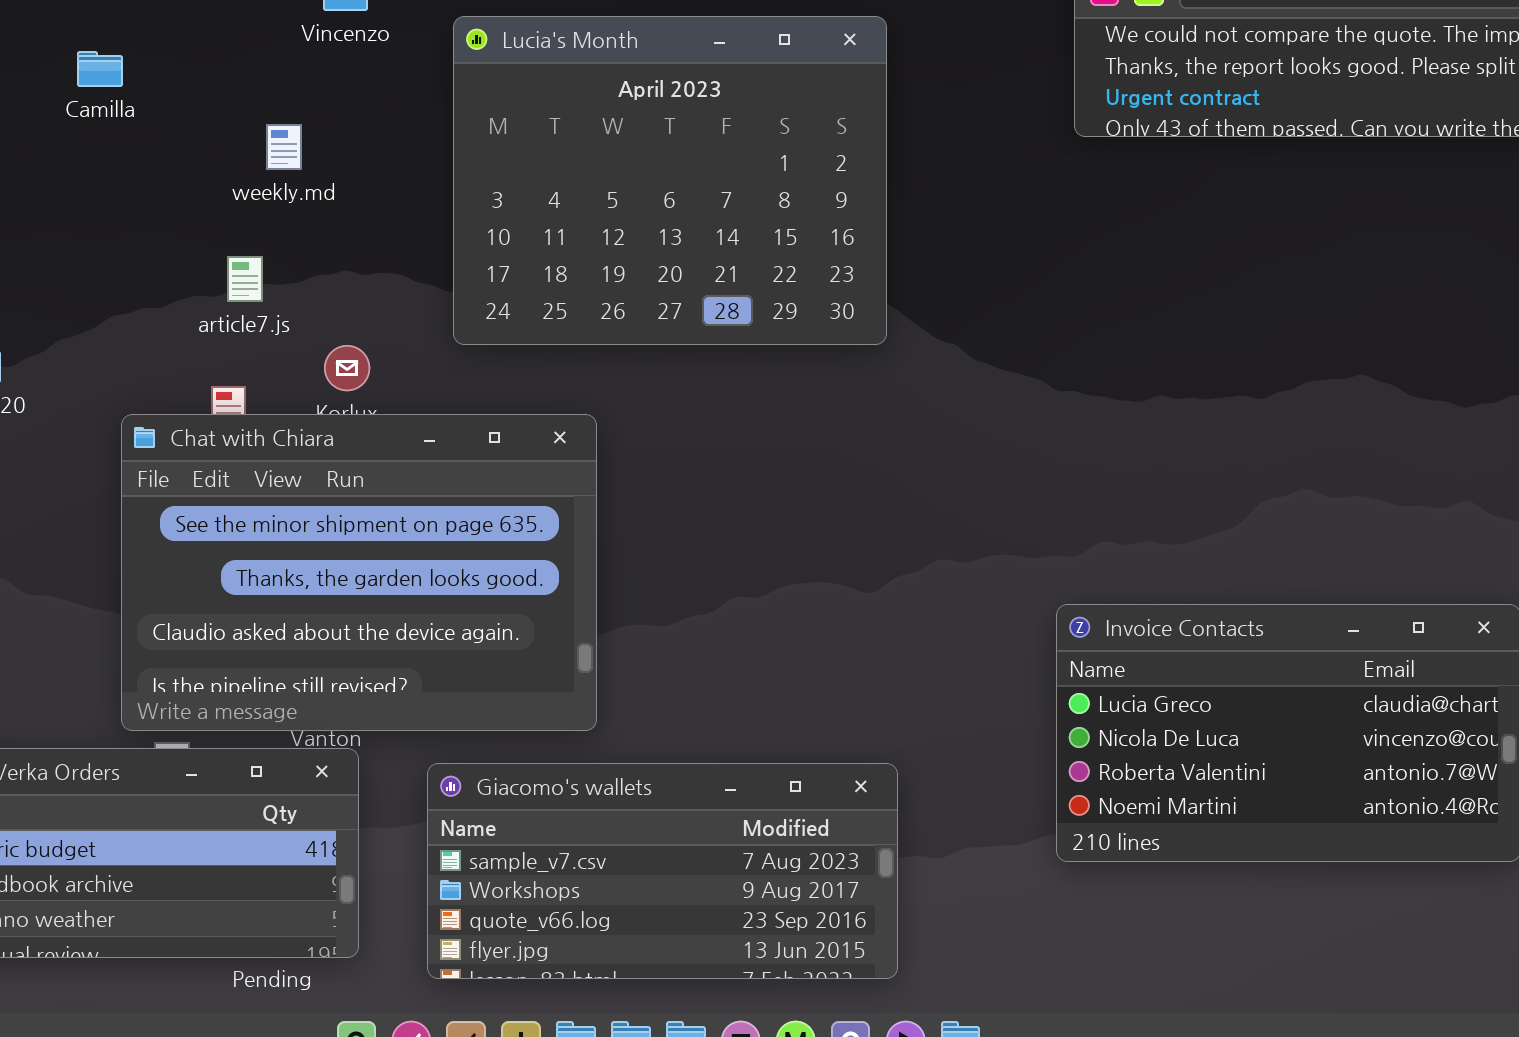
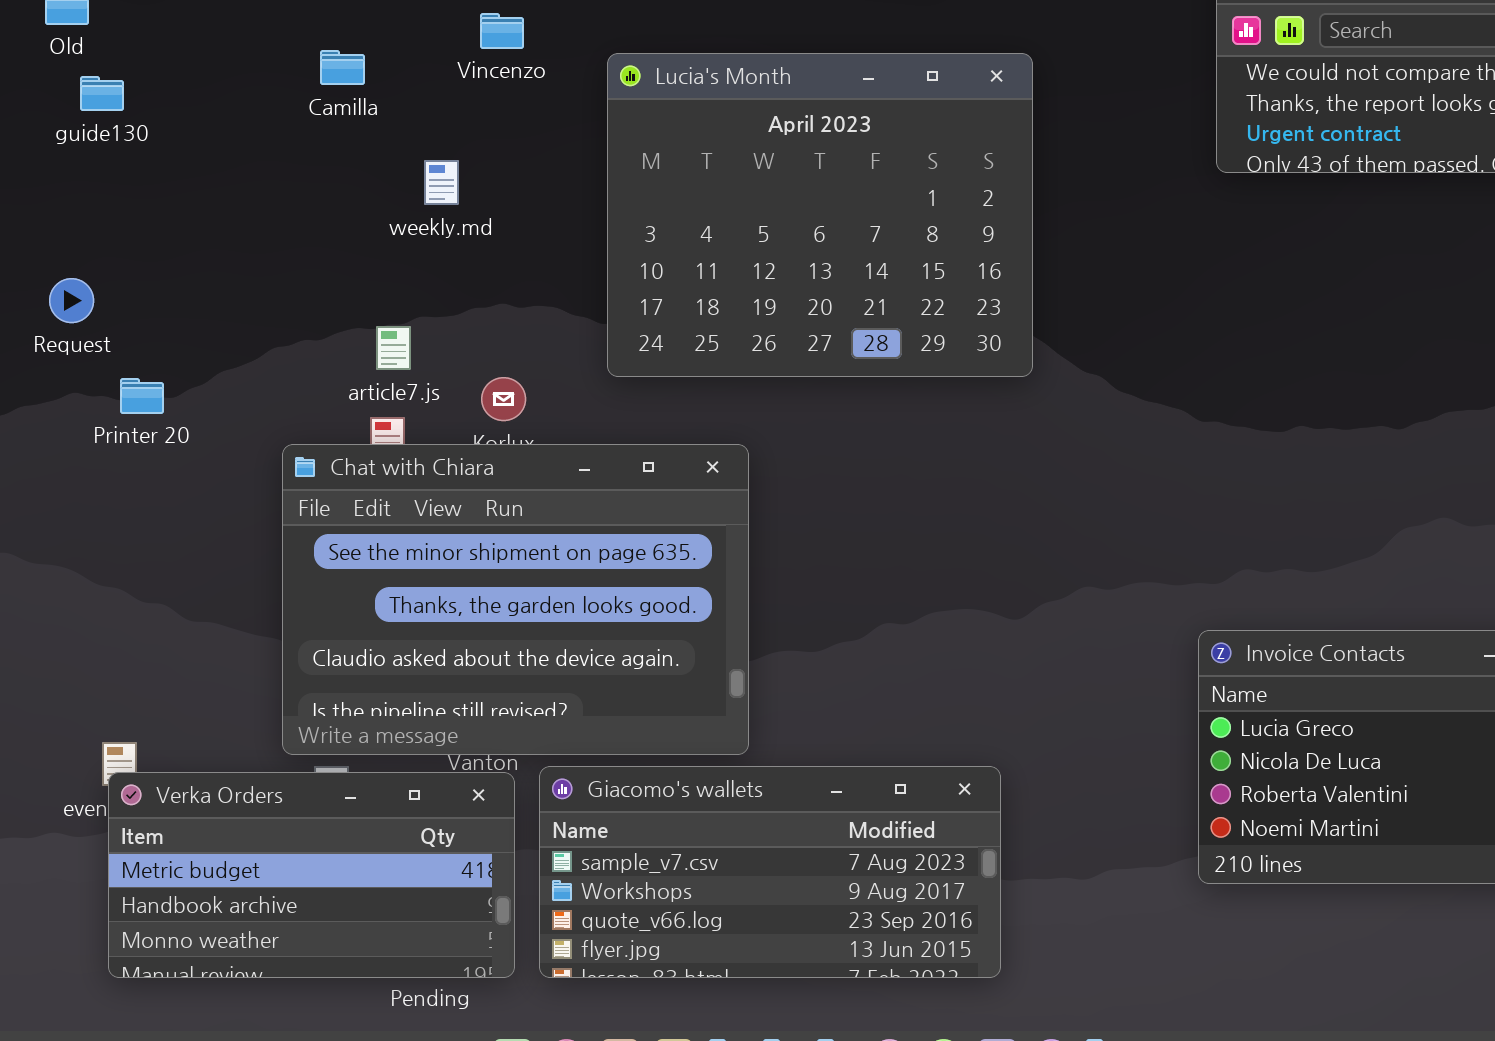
Camilla: [77,51,123,87] -> [320,50,365,85], moved
article7.js: [227,256,263,302] -> [376,326,411,370], moved
Giacomo's wallets: [427,763,898,979] -> [539,766,1001,978], moved

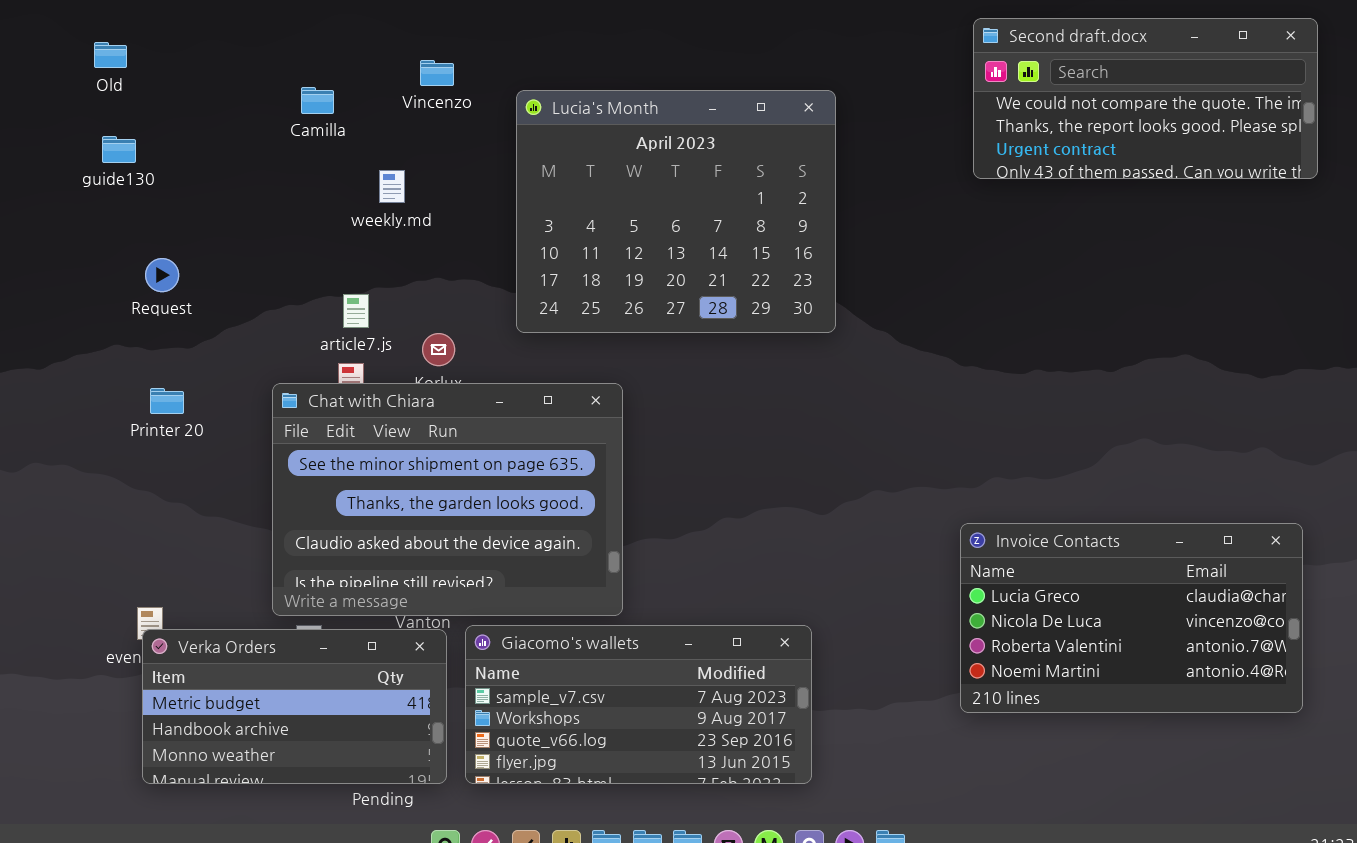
guide130: [80,76,124,111] -> [102,136,136,163], moved
Request: [49,278,94,323] -> [145,258,179,292], moved
Printer 20: [120,378,164,414] -> [150,388,184,414], moved

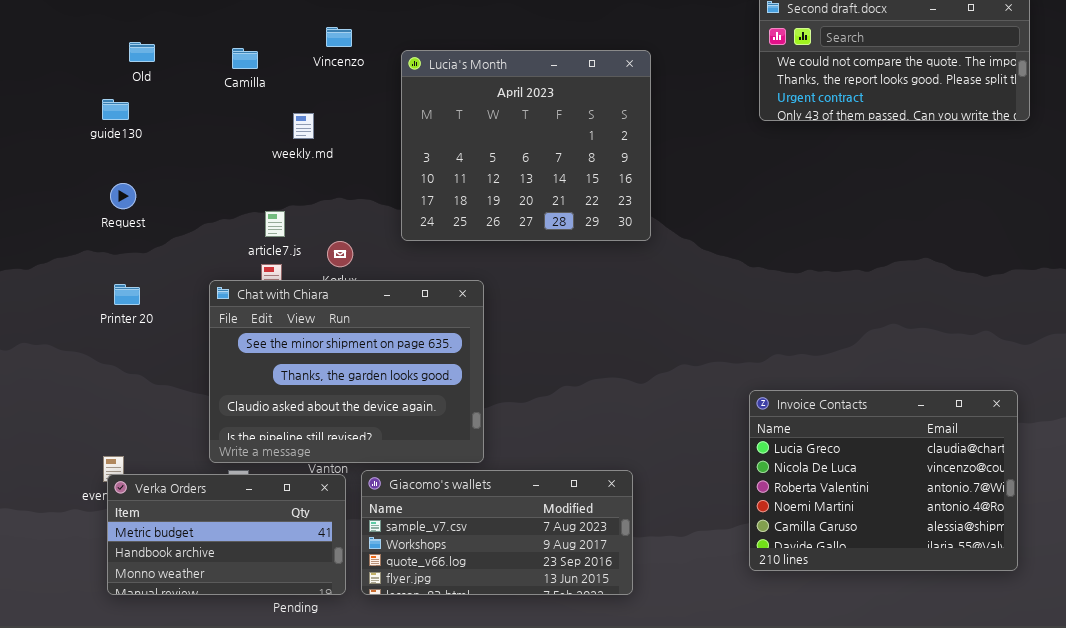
Old: [94,42,127,68] -> [129,42,155,62], moved
guide130: [102,136,136,163] -> [102,99,129,120], moved
Invoice Contacts: [960,523,1303,713] -> [749,390,1018,571], resized

